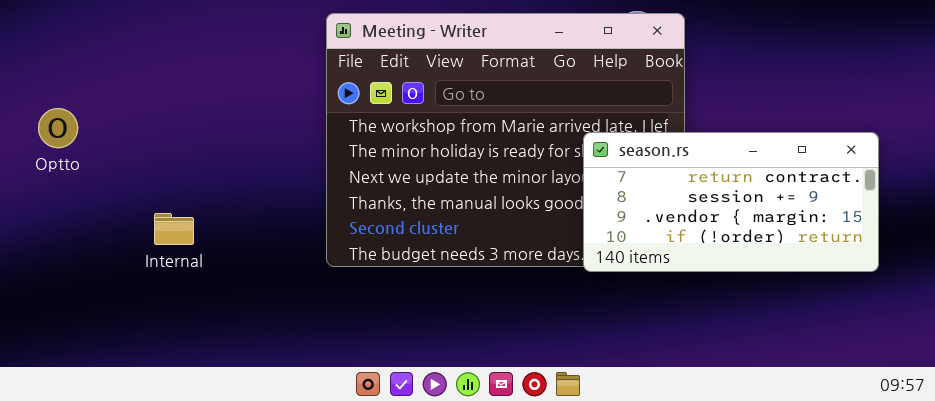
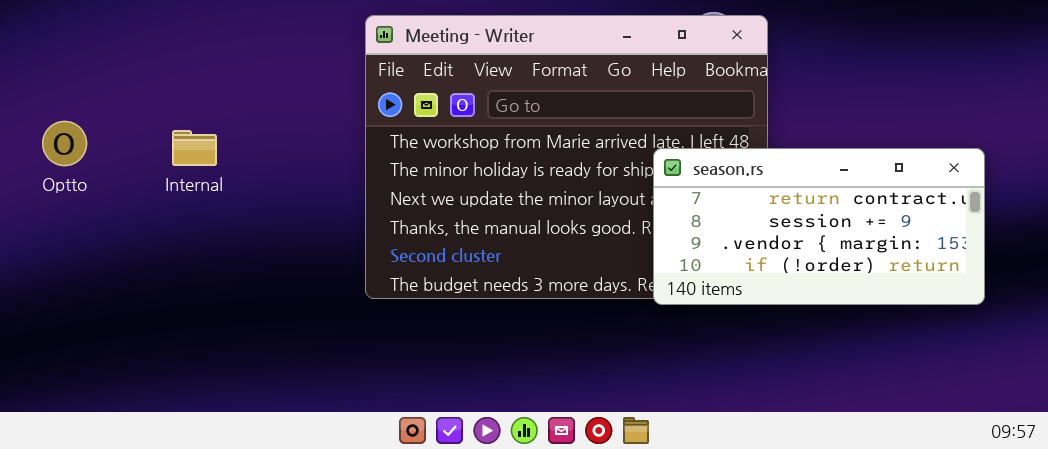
Internal: [154,213,194,245] -> [172,130,217,166], moved

